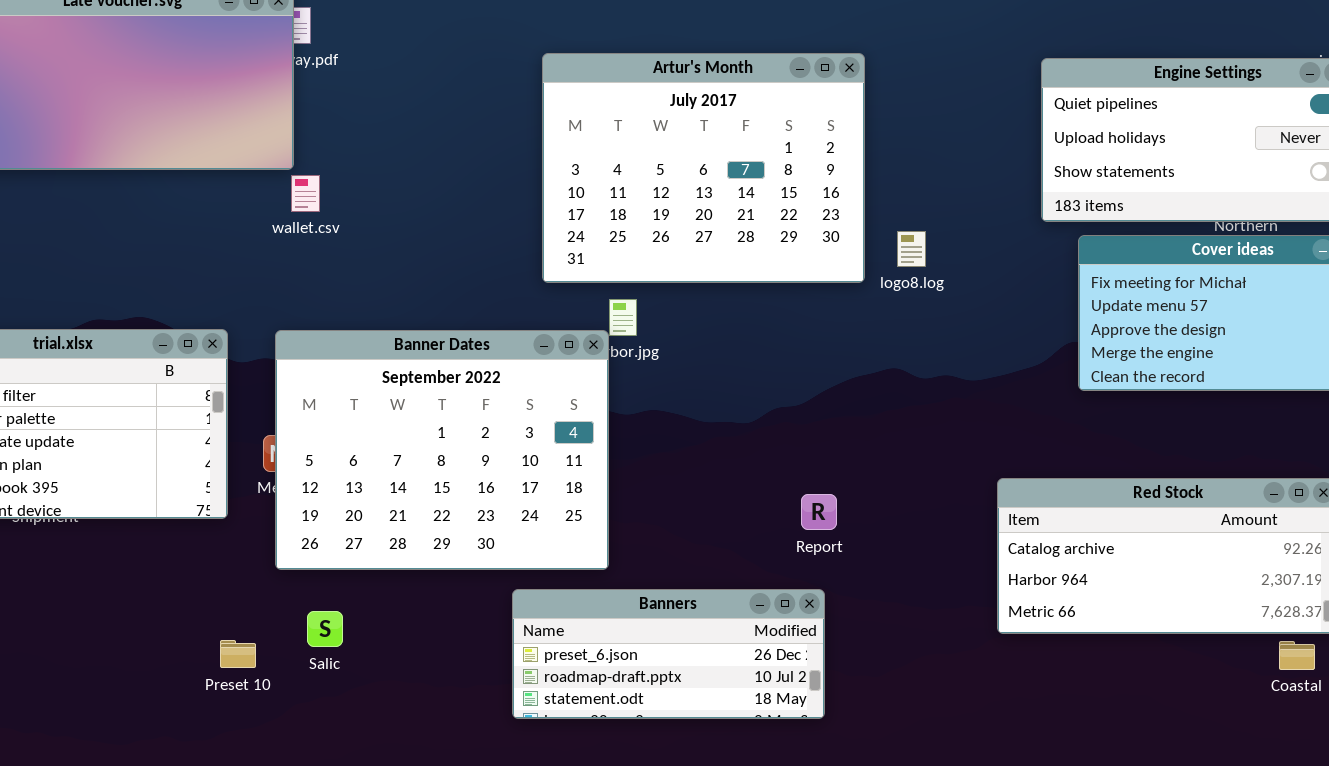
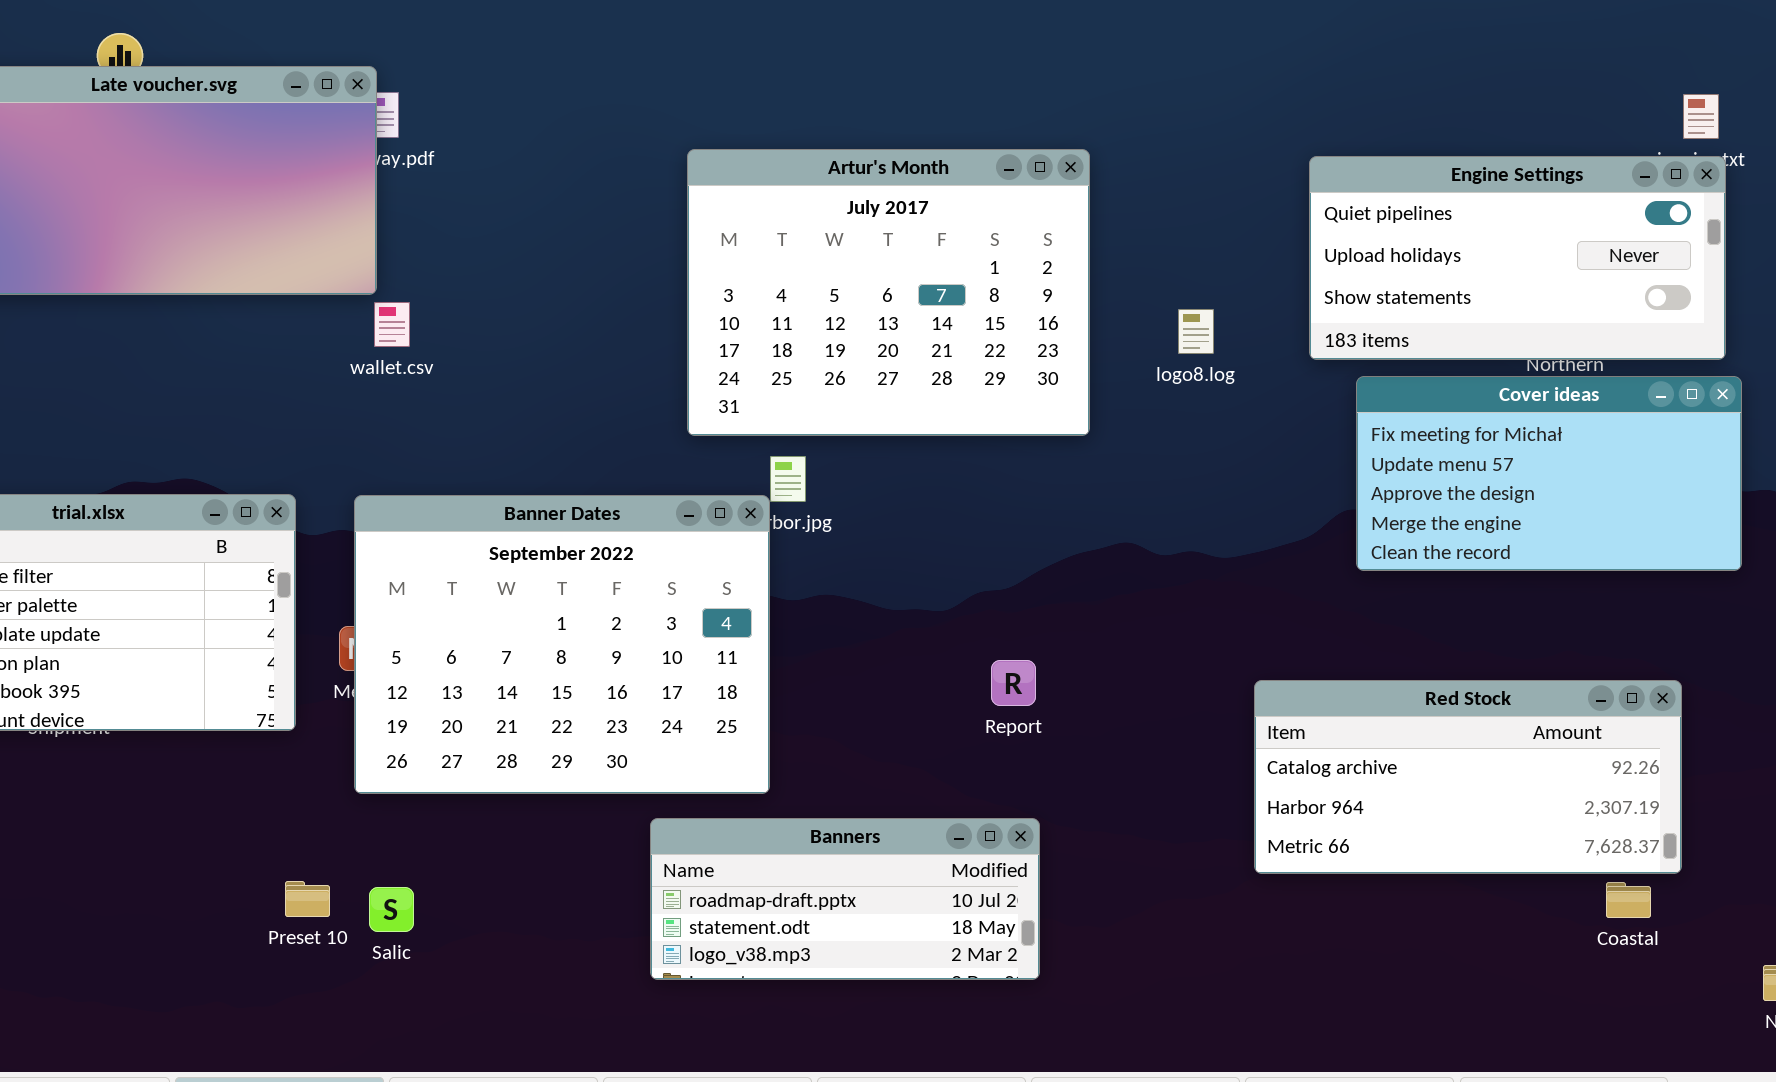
logo8.log: [897,231,926,267] -> [1178,309,1214,354], moved
Report: [801,494,837,530] -> [991,660,1036,706], moved
Banners: [512,589,825,719] -> [650,818,1040,980], scrolled down 1 row
Salic: [307,611,343,647] -> [369,887,414,932], moved

